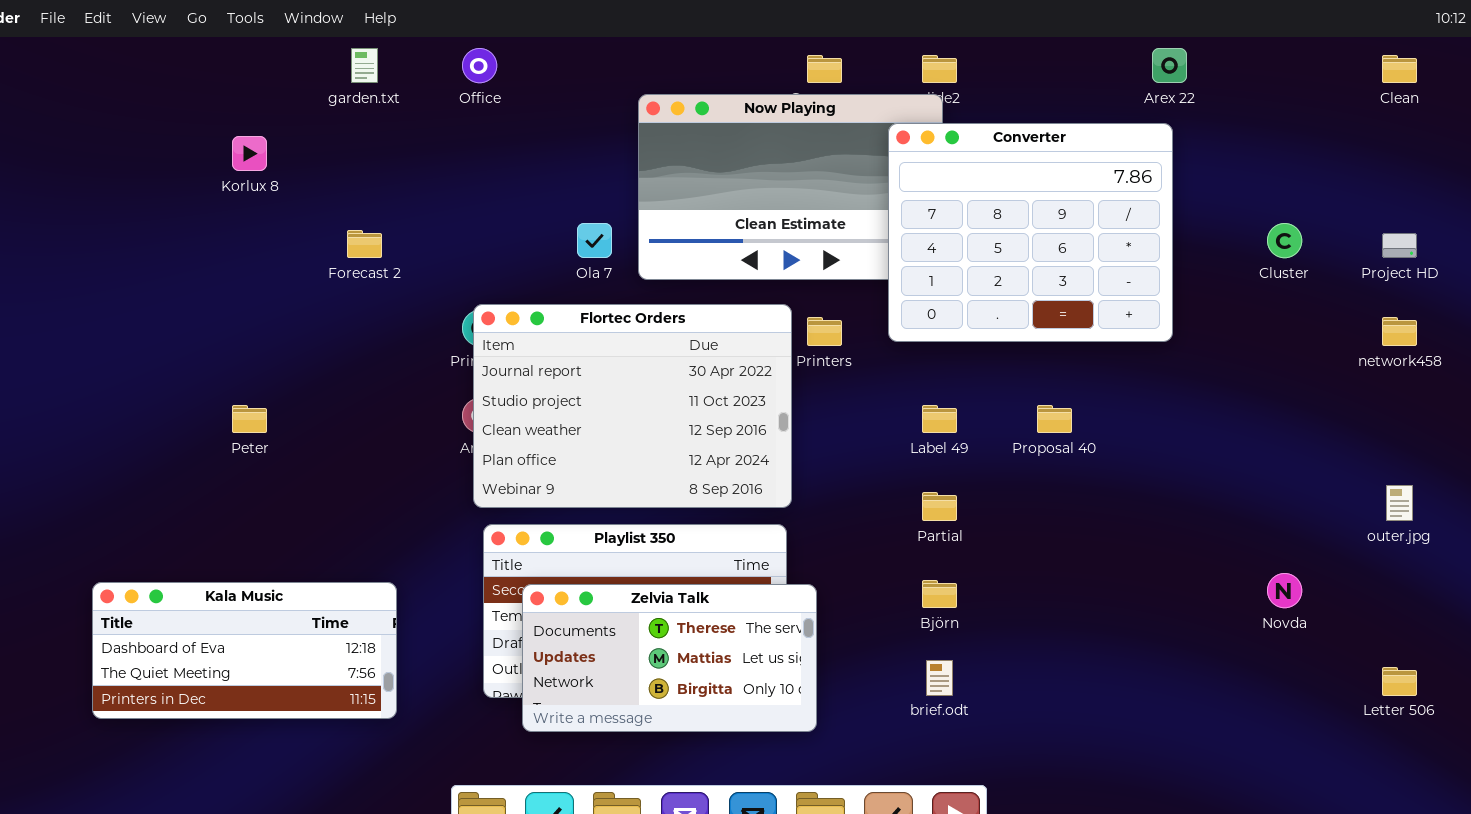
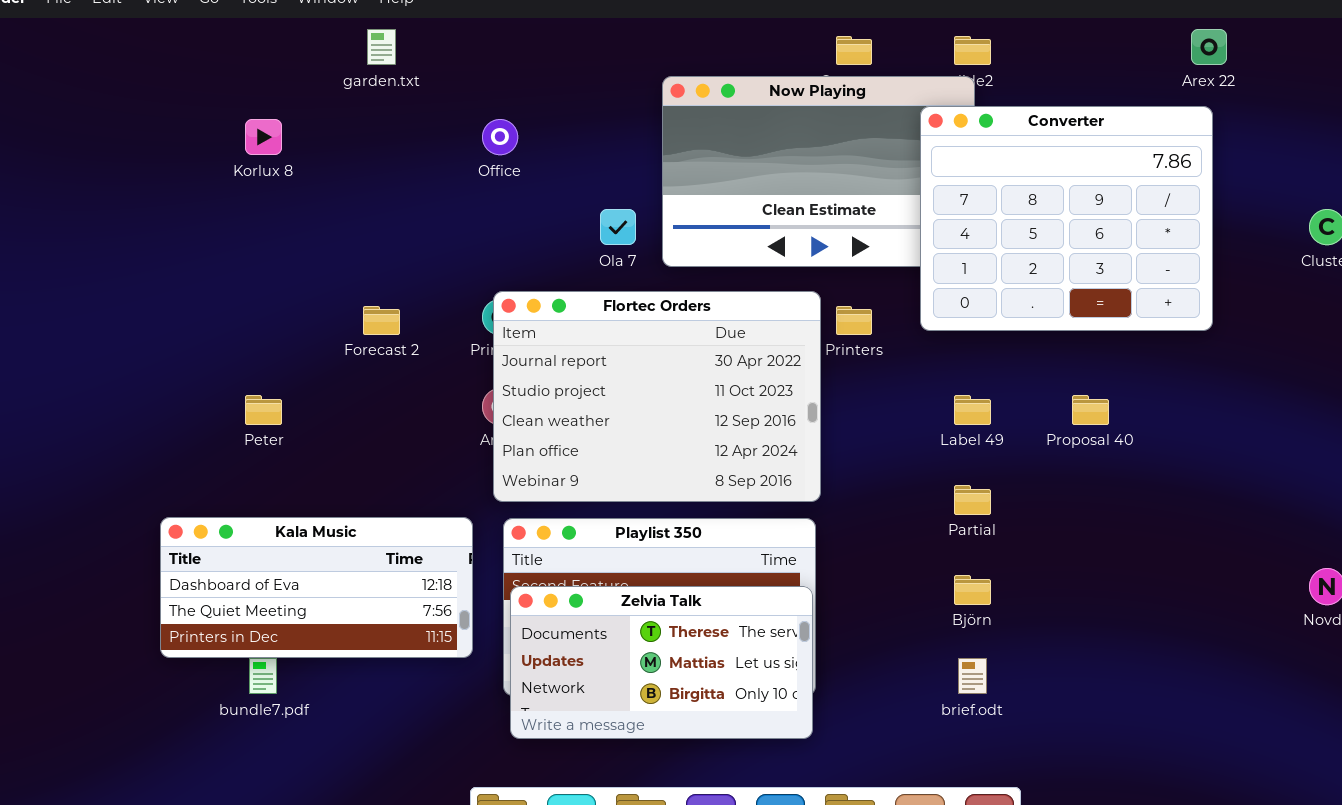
Office: [462,48,497,83] -> [482,119,518,155], moved
Forecast 2: [347,230,382,258] -> [363,306,400,335], moved
Kala Music: [92,582,397,719] -> [160,517,473,658], moved
Zelvia Talk: [522,584,817,732] -> [510,586,813,739], moved

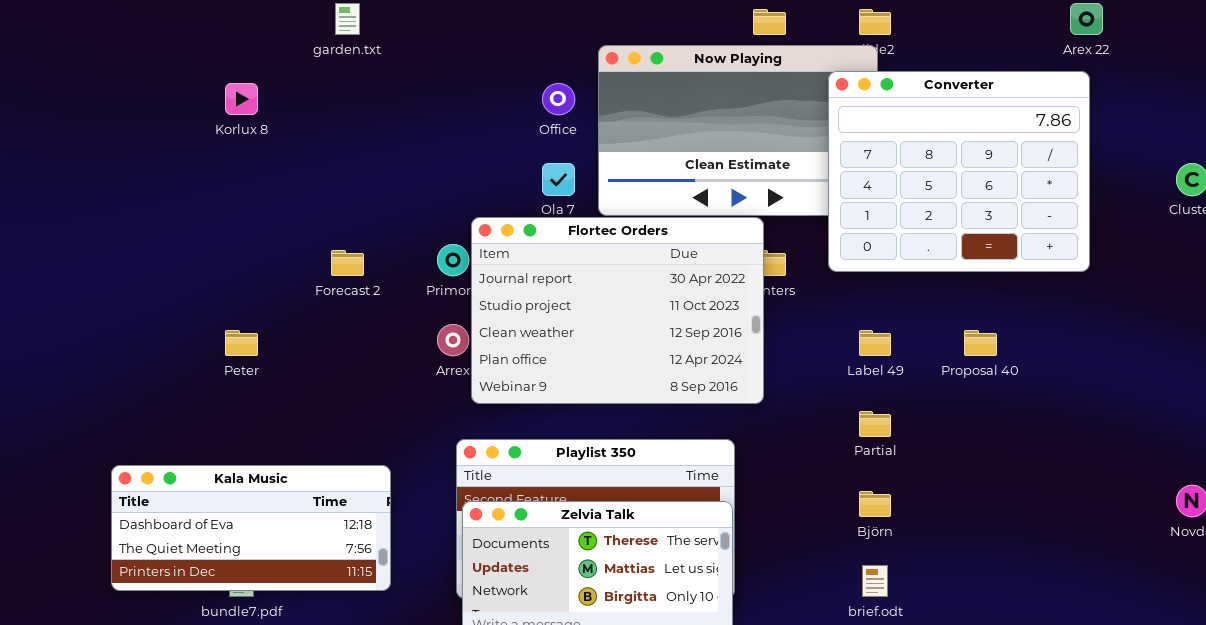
Office: [482,119,518,155] -> [542,83,575,115], moved
Flortec Orders: [493,291,821,502] -> [471,217,764,404], moved
Kala Music: [160,517,473,658] -> [111,465,391,591], moved

